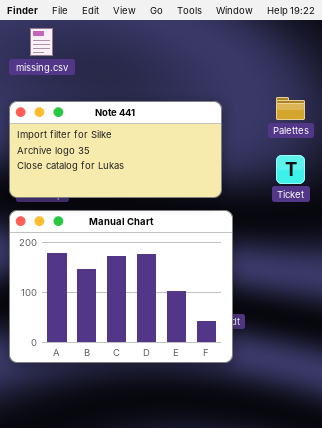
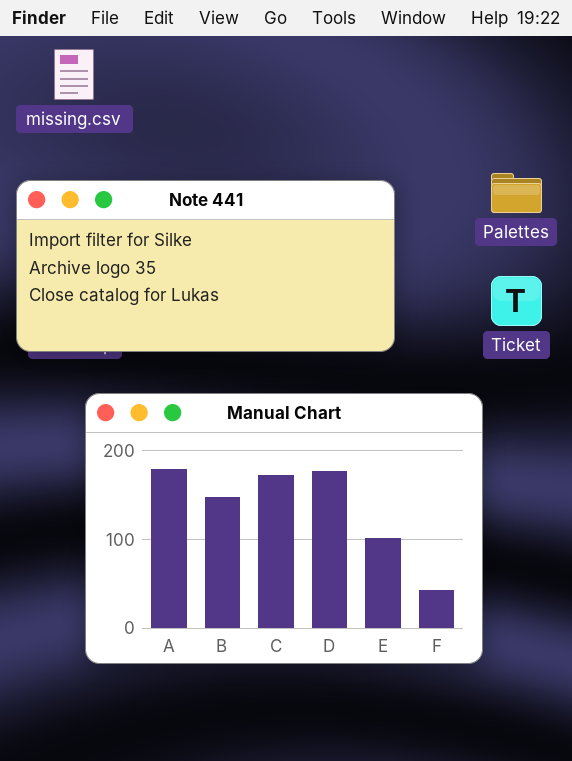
Manual Chart: [9,210,233,363] -> [85,393,483,664], moved

